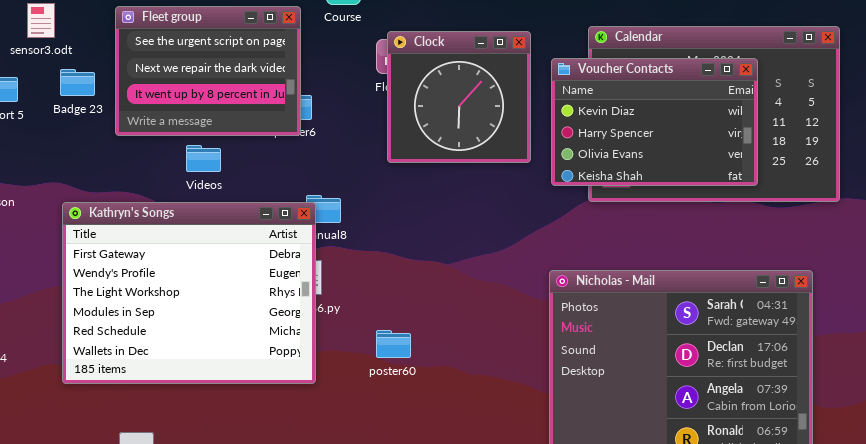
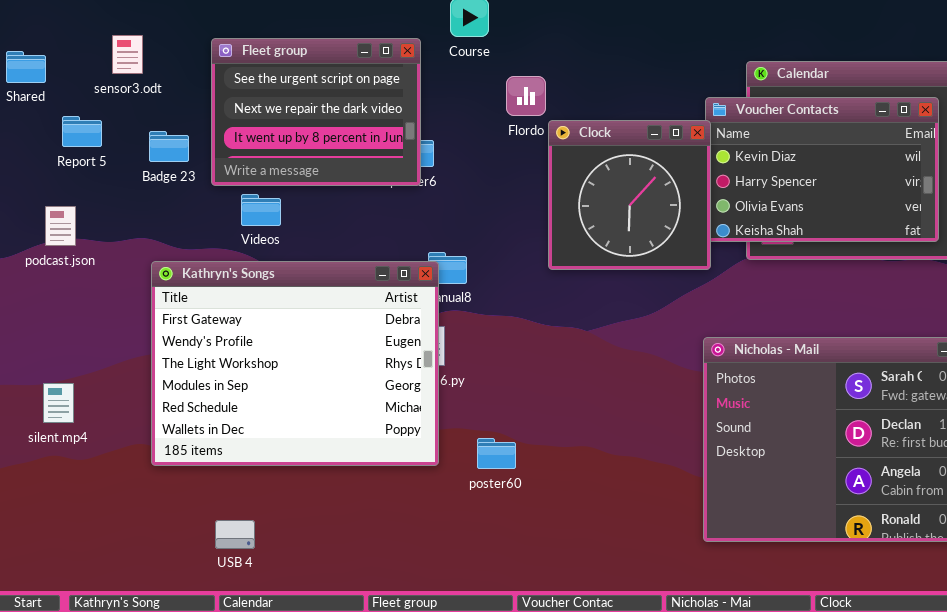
Clock: [387,31,531,163] -> [548,120,711,270], moved
Badge 23: [60,69,95,96] -> [149,131,189,162], moved
Videos: [186,145,221,172] -> [241,194,281,226], moved
poster60: [376,330,411,358] -> [477,438,516,469], moved

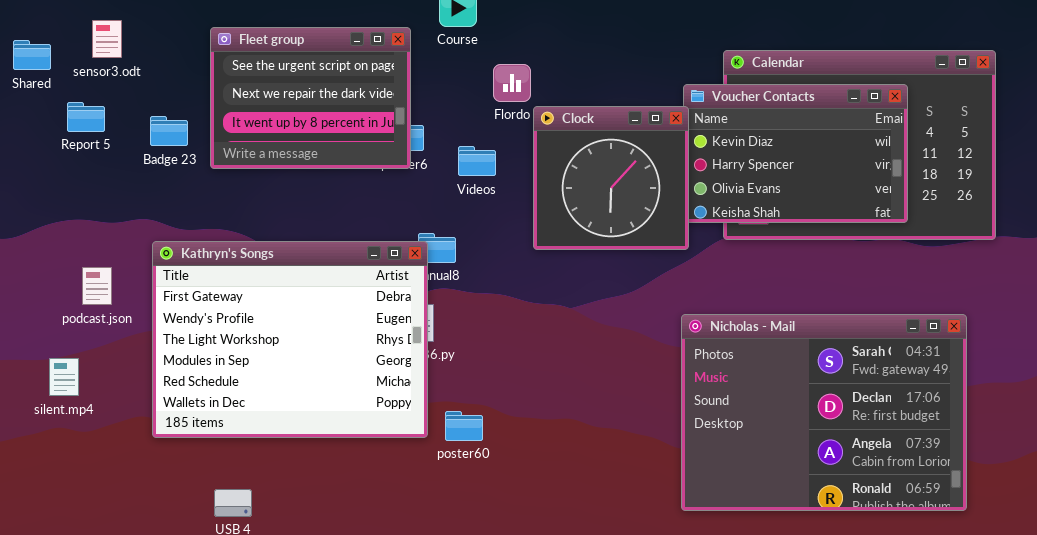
sensor3.odt: [112,35,143,74] -> [92,20,122,58], moved
Videos: [241,194,281,226] -> [458,146,496,176], moved
podcast.json: [45,206,76,246] -> [82,267,112,305], moved
poster60: [477,438,516,469] -> [445,411,483,441], moved

